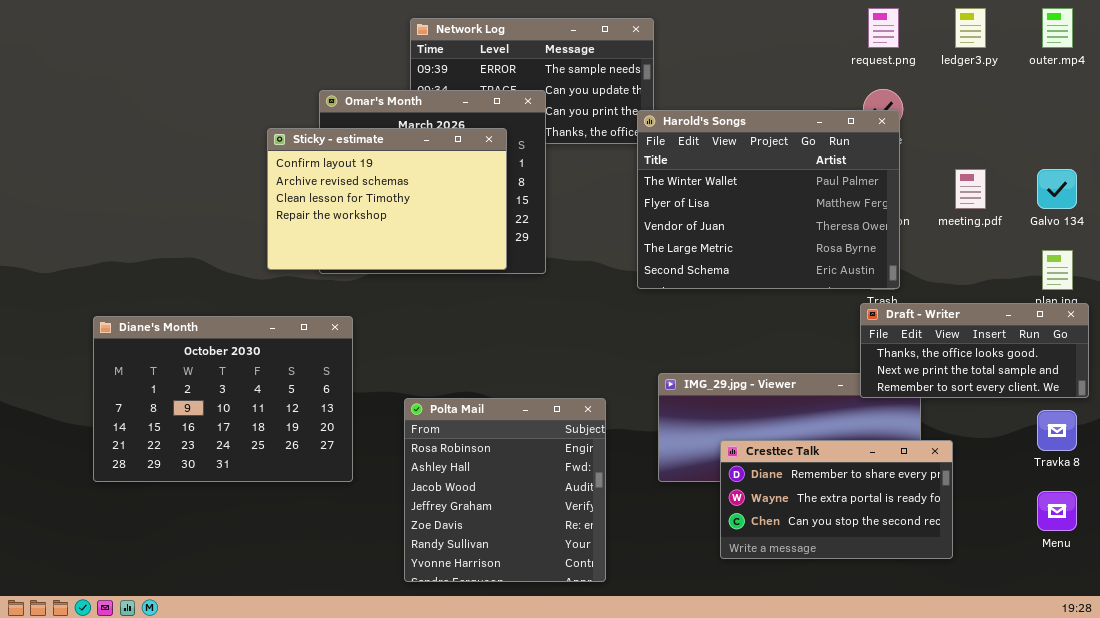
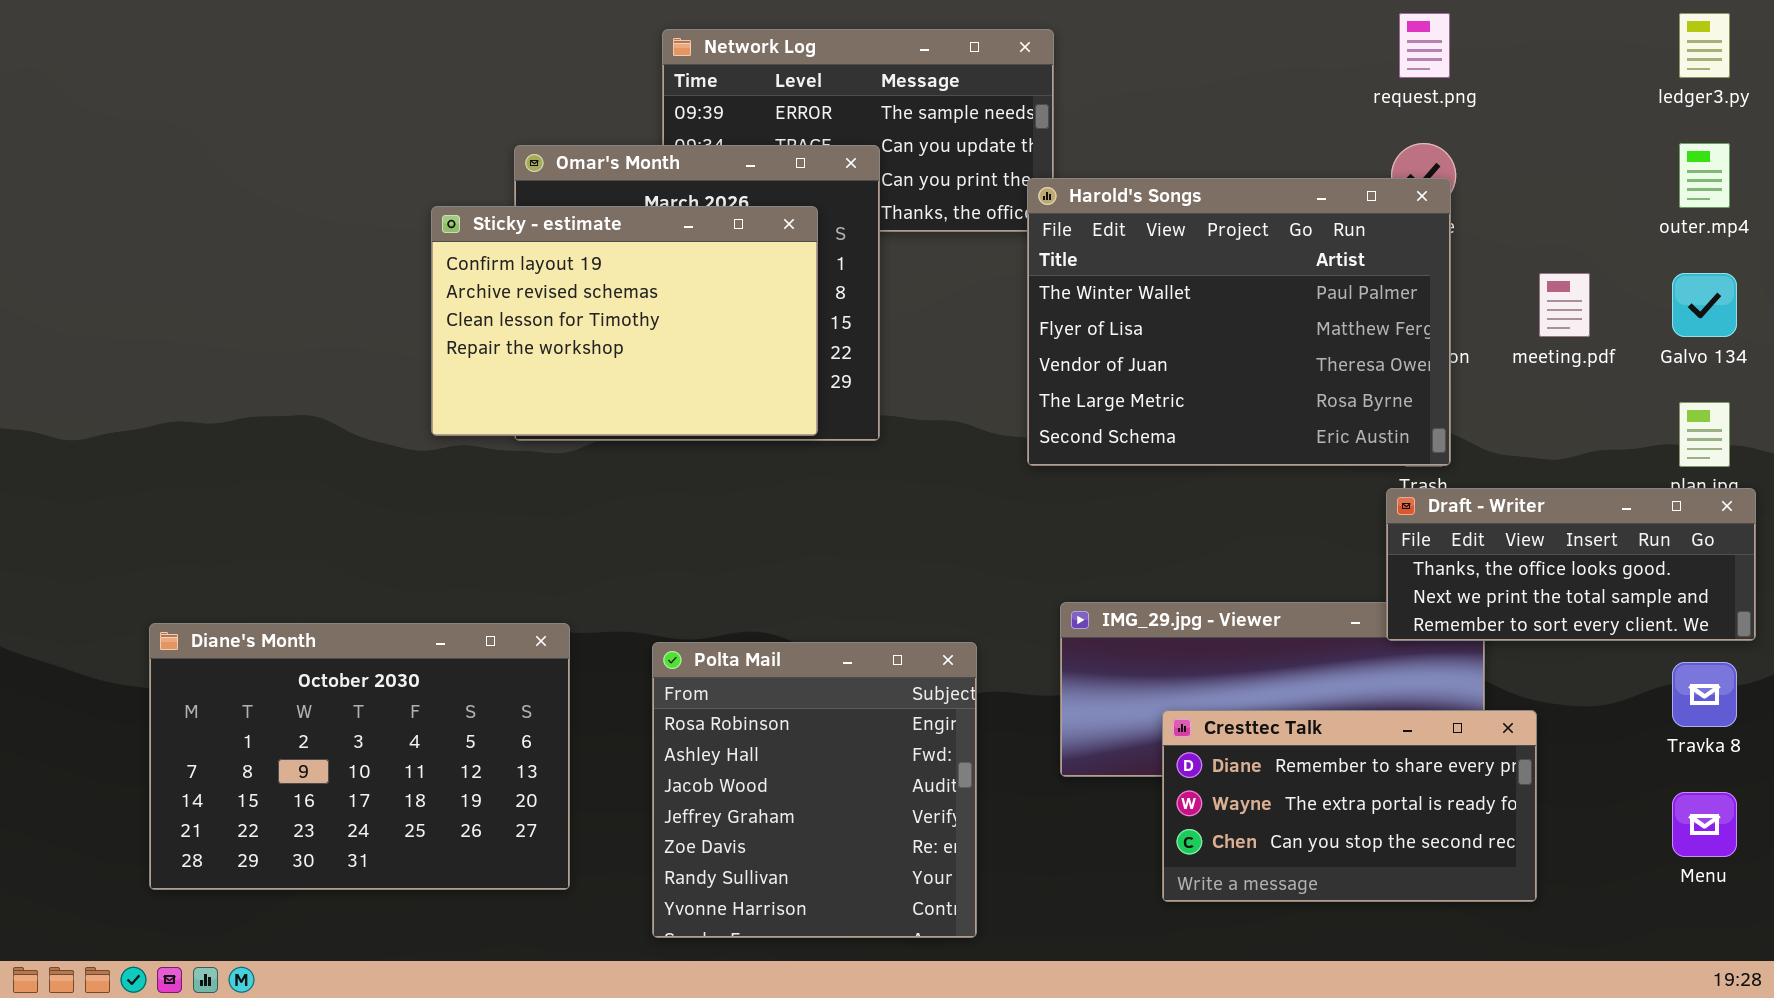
ledger3.py: [955,8,986,48] -> [1679,13,1730,78], moved
outer.mp4: [1042,8,1073,48] -> [1679,143,1730,208], moved
Diane's Month: [93,316,353,482] -> [149,623,570,890], moved

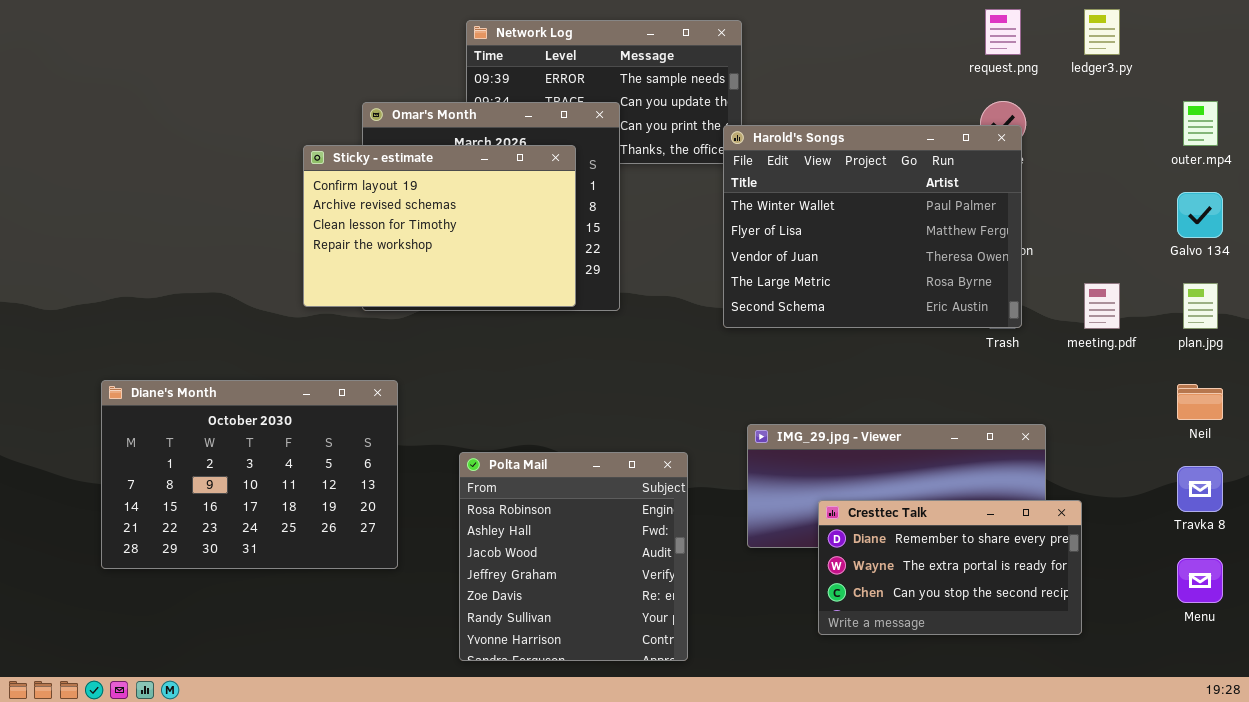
ledger3.py: [1679,13,1730,78] -> [1084,9,1120,55], moved
meeting.pdf: [1539,273,1590,337] -> [1084,283,1120,329], moved
Draft - Writer: [1386,488,1756,641] -> none, closed
Diane's Month: [149,623,570,890] -> [101,380,398,569], moved

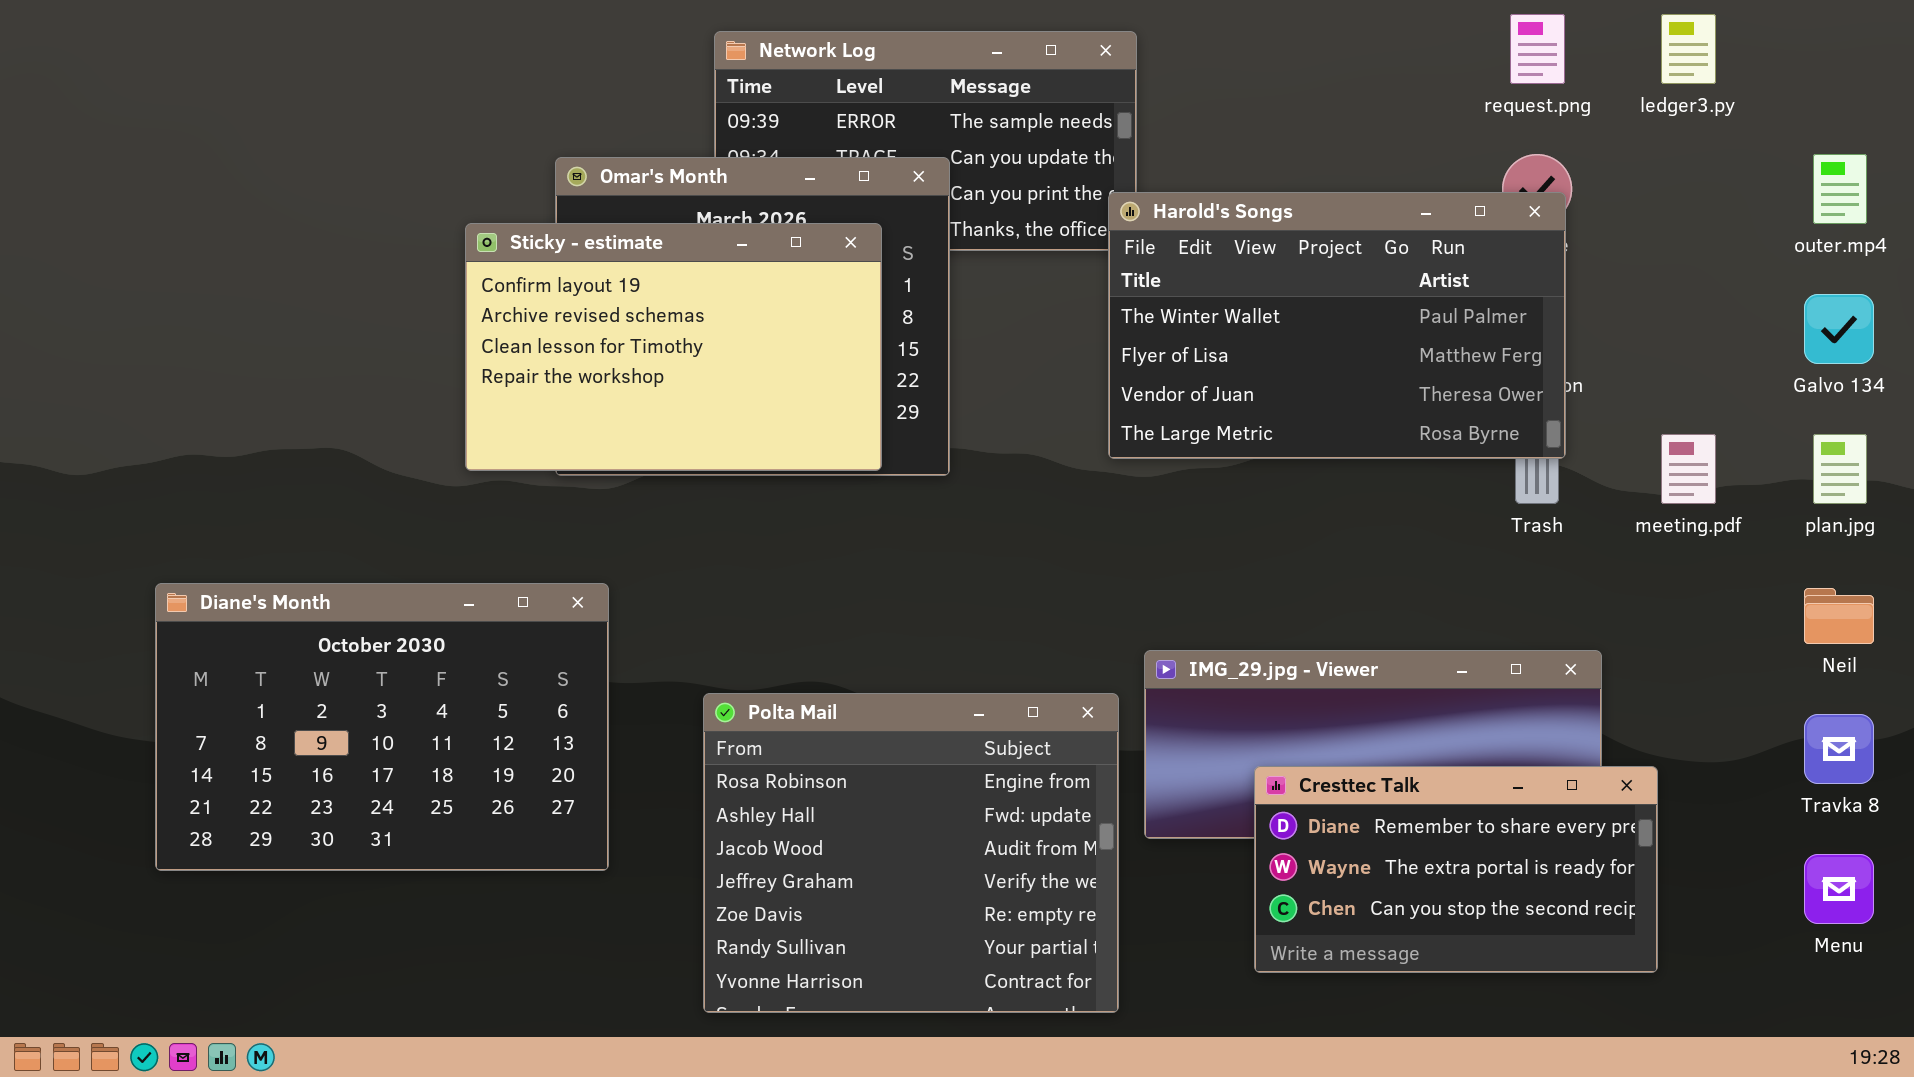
Harold's Songs: [723,125,1022,328] -> [1108,192,1566,459], resized
Polta Mail: [459,452,688,661] -> [703,693,1119,1013], resized

